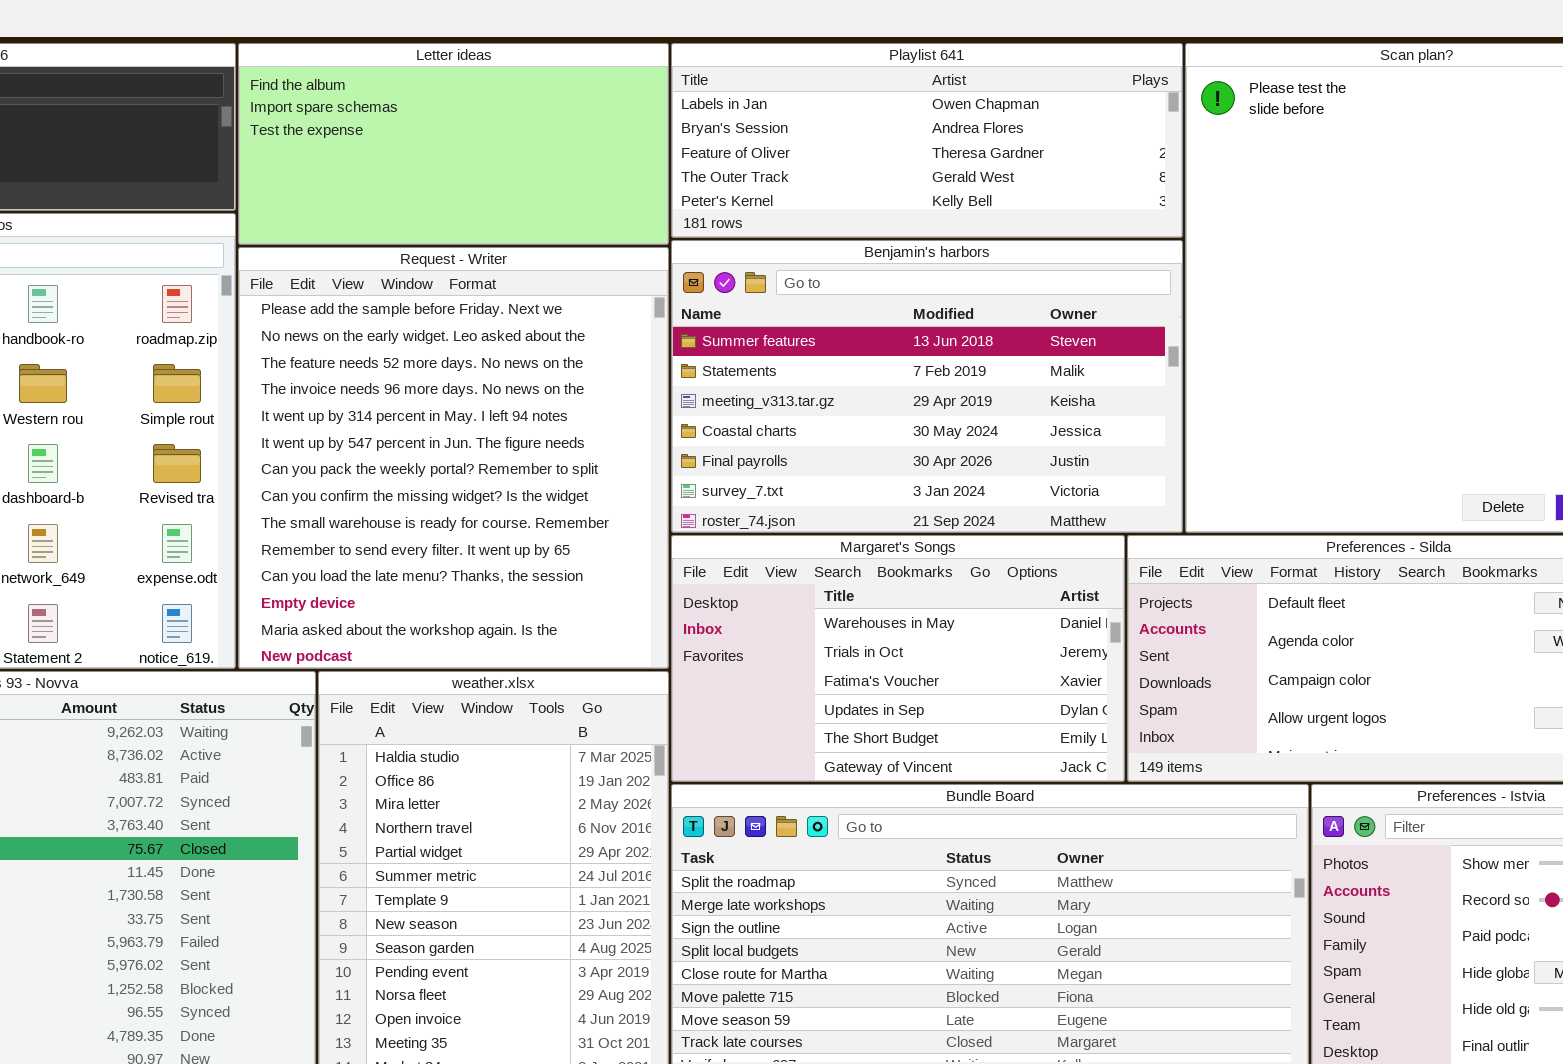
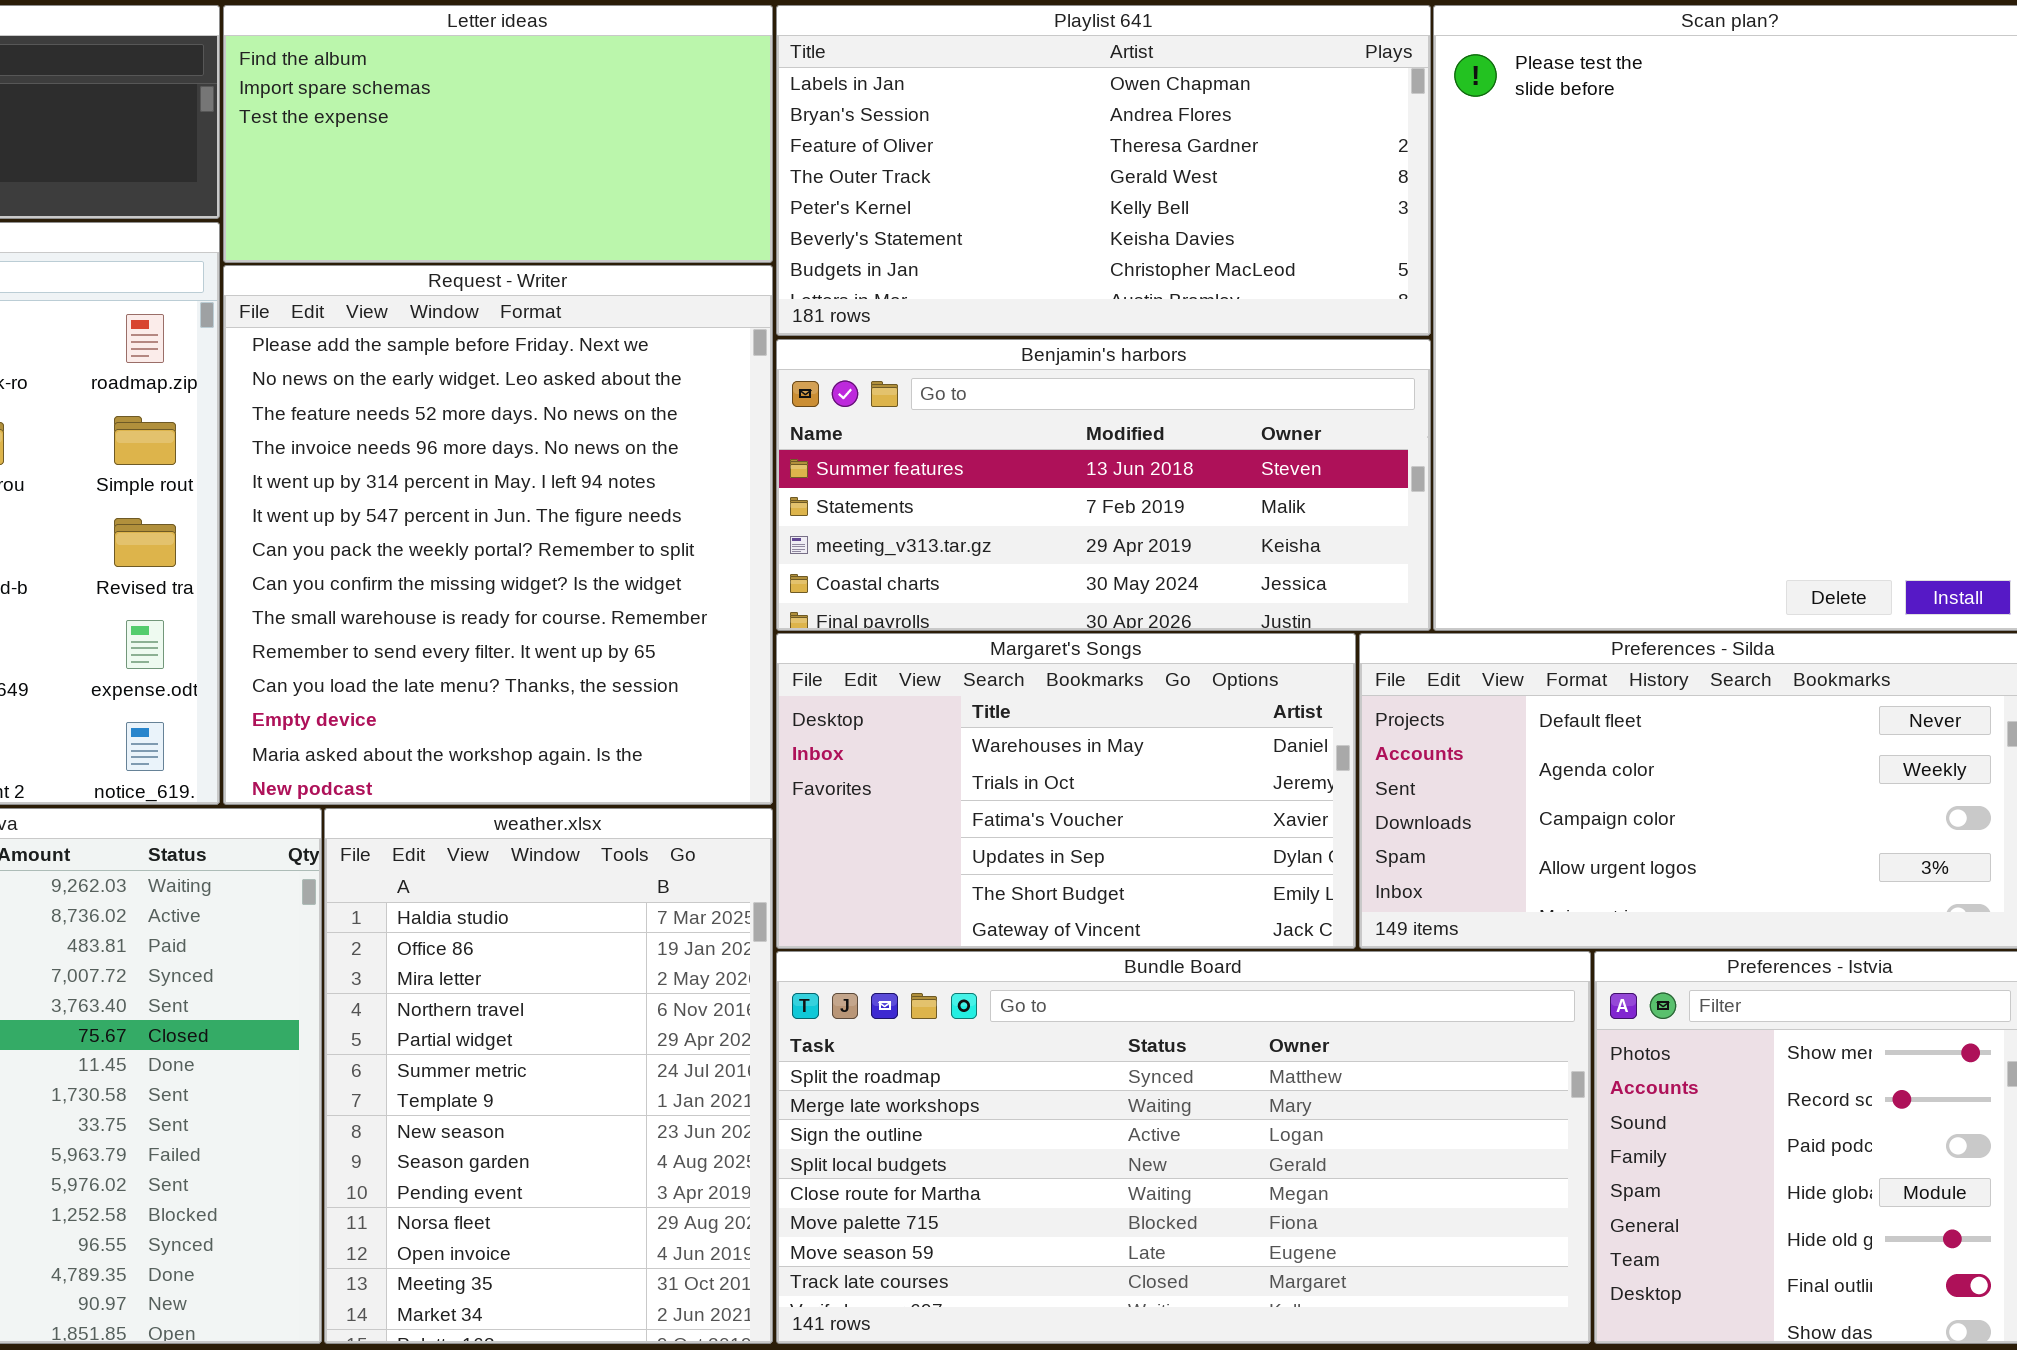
Playlist 641: [671,43,1183,238] -> [776,5,1431,336], resized
Benjamin's harbors: [671,240,1183,533] -> [776,339,1431,631], resized

